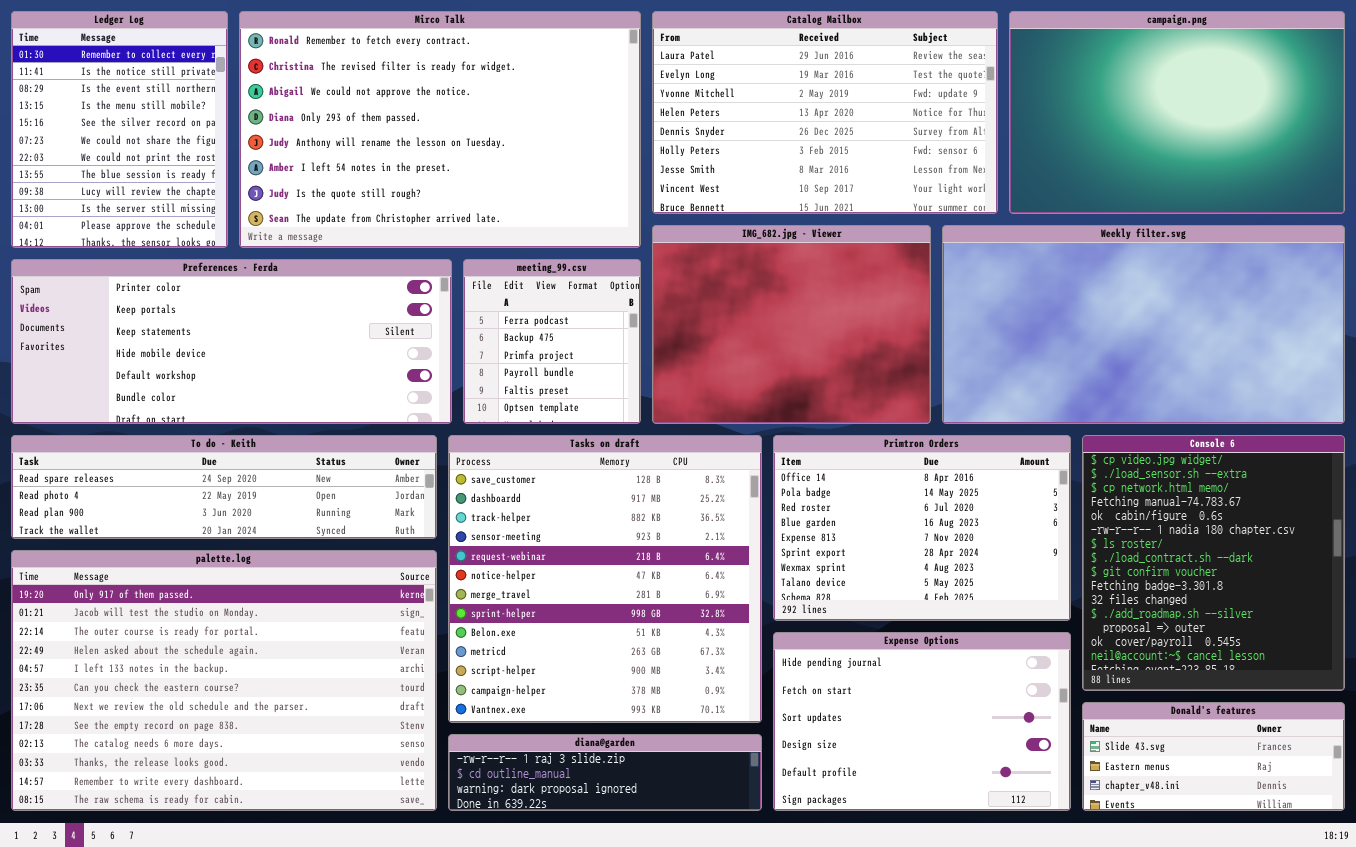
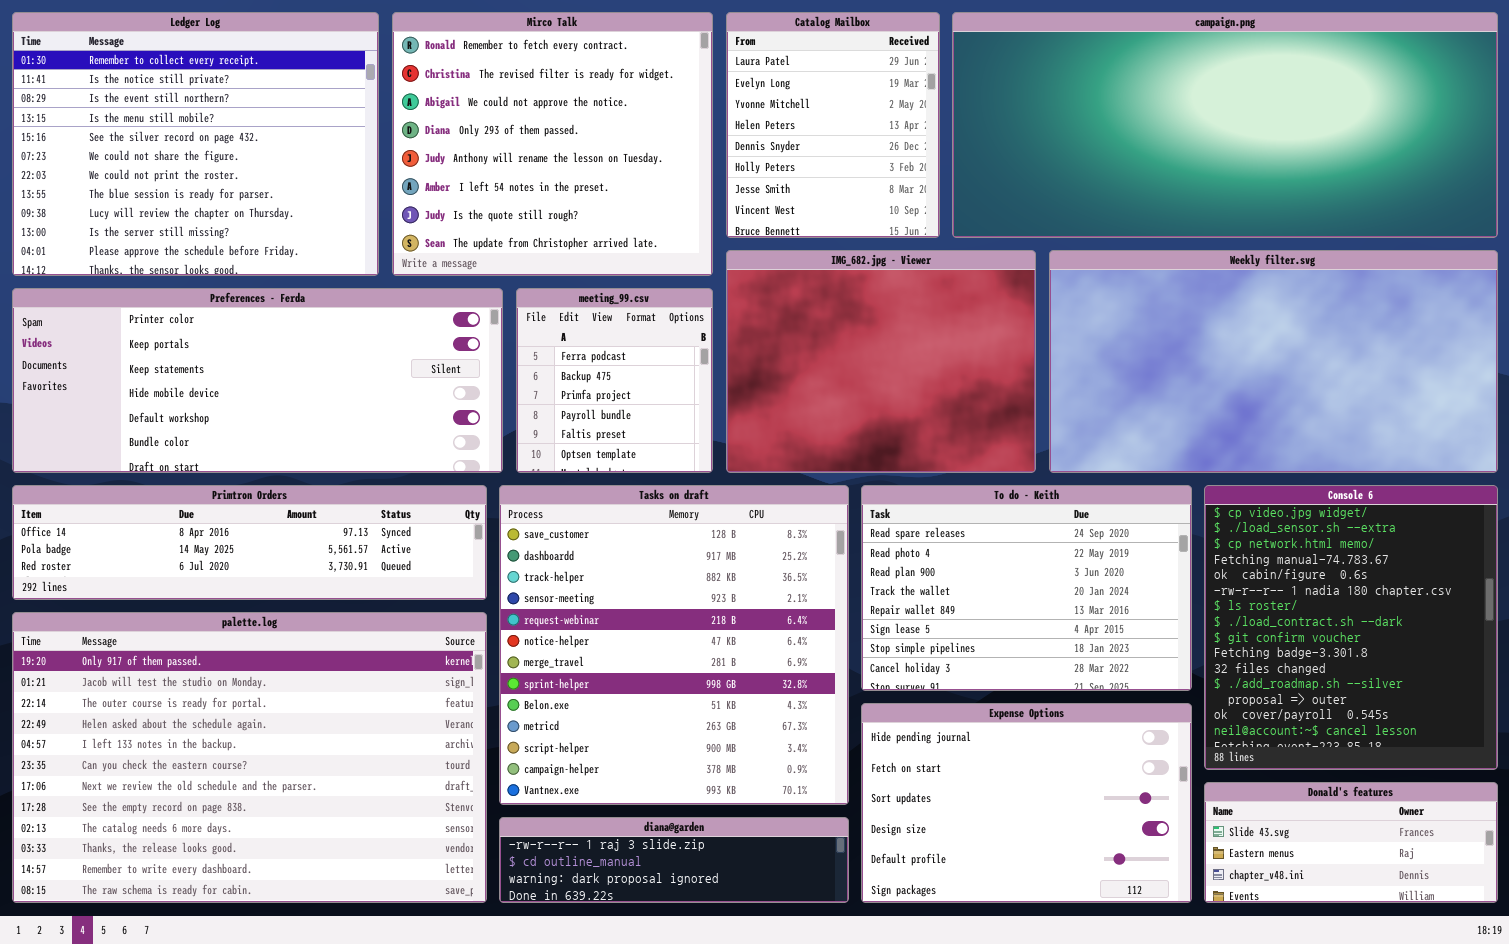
Ledger Log: [11,11,228,248] -> [12,12,379,276], resized
Mirco Talk: [239,11,641,248] -> [392,12,713,276], resized
Catalog Mailbox: [652,11,998,214] -> [726,12,940,238], resized
campaign.png: [1009,11,1345,214] -> [952,12,1498,238], resized
To do - Keith: [11,435,437,539] -> [861,485,1192,691], moved, resized
Primtron Orders: [773,435,1071,621] -> [12,485,487,600], moved, resized

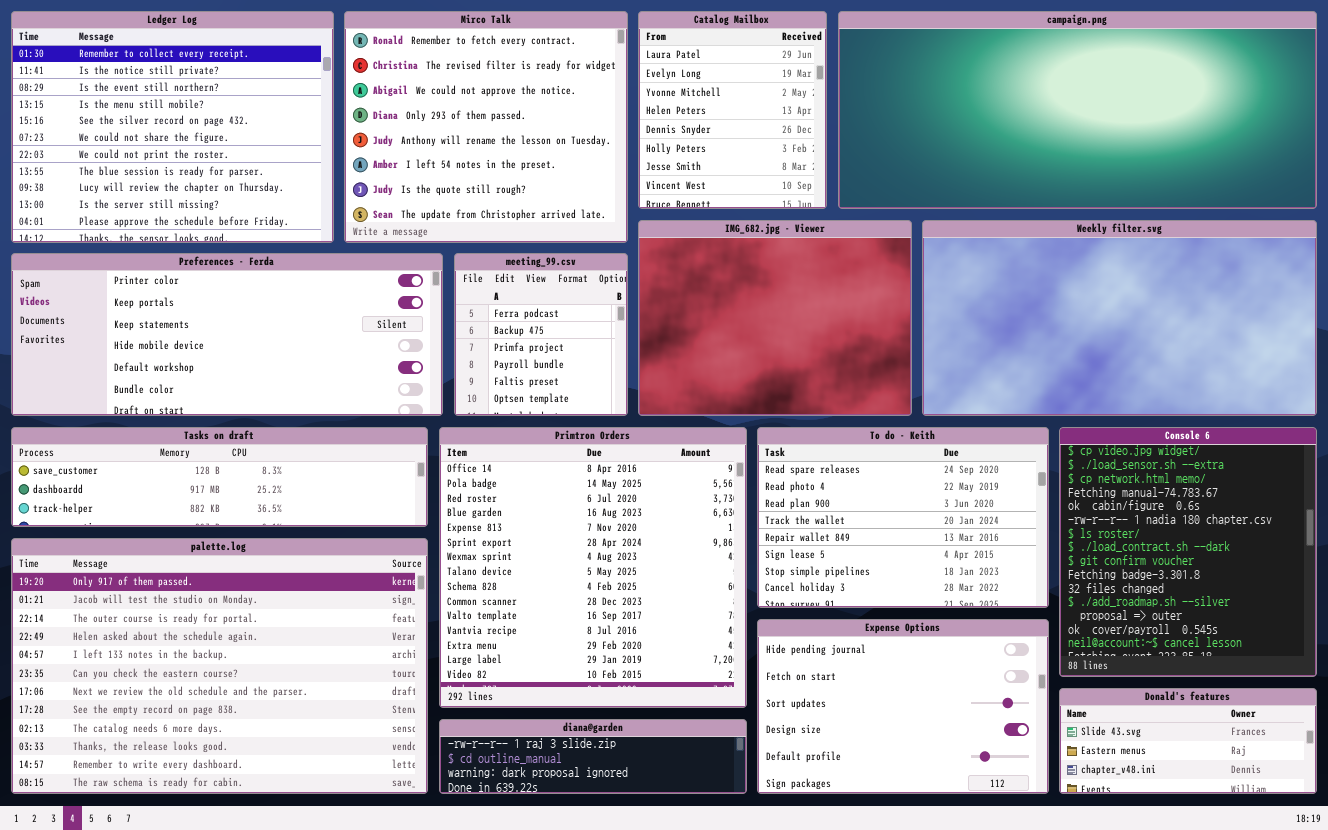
Primtron Orders: [12,485,487,600] -> [439,427,747,708], moved, resized
Tasks on draft: [499,485,849,805] -> [11,427,428,527], moved, resized

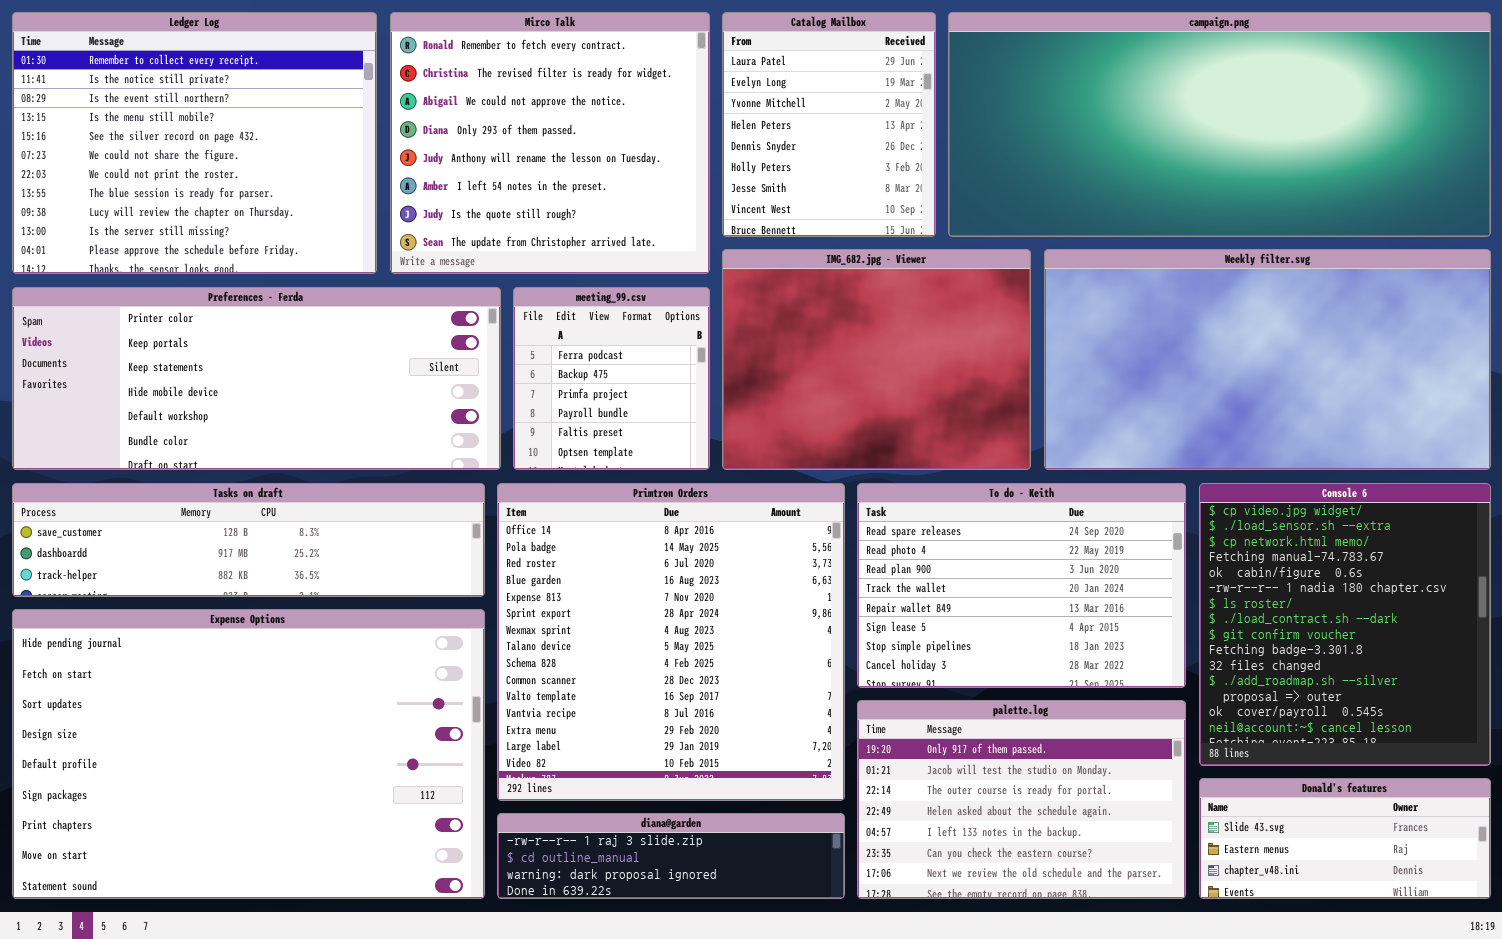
palette.log: [11,538,428,794] -> [857,700,1186,899], moved, resized
Expense Options: [757,619,1049,794] -> [12,609,485,899], moved, resized

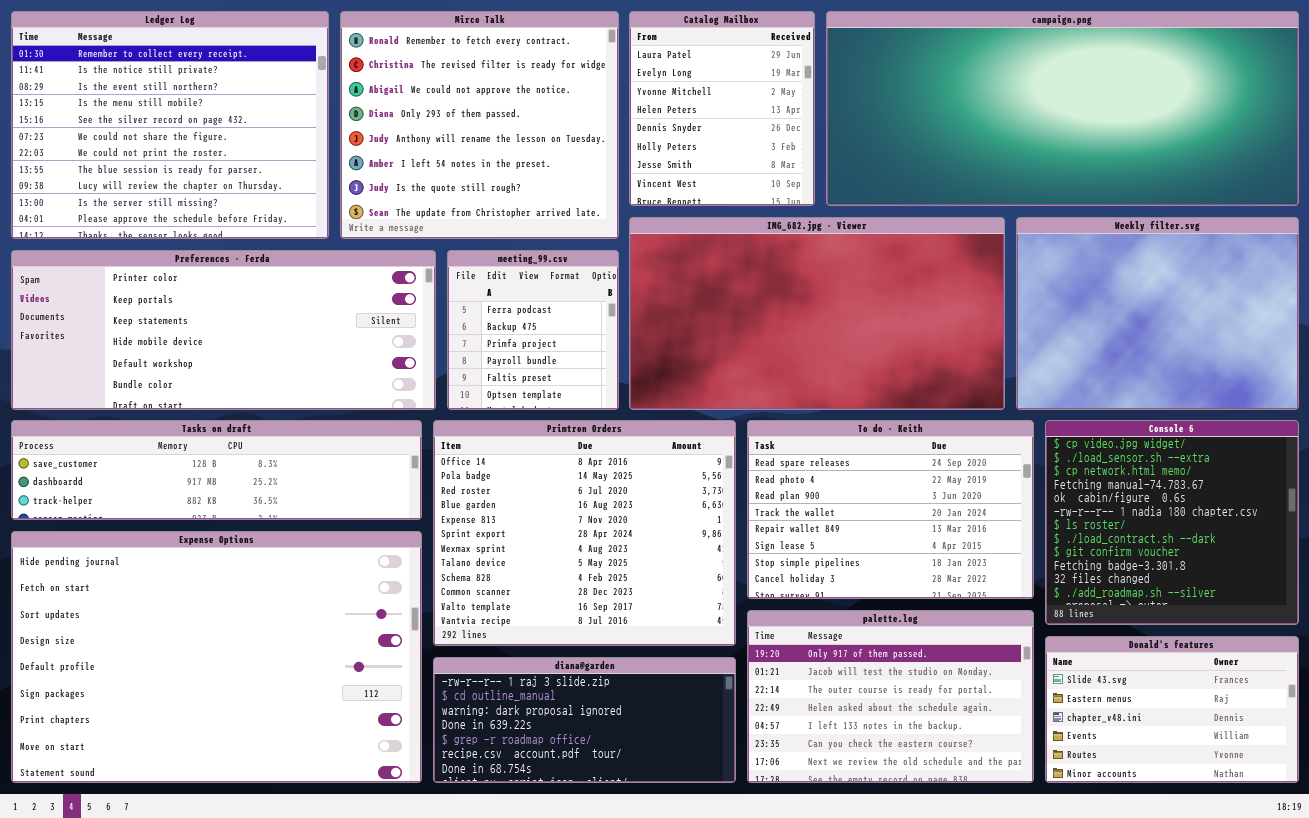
IMG_682.jpg - Viewer: [722,249,1031,470] -> [629,217,1005,410], resized
Weekly filter.svg: [1044,249,1491,470] -> [1016,217,1299,410], resized
Primtron Orders: [497,483,845,801] -> [433,420,736,646], resized
Console 6: [1199,483,1491,766] -> [1045,420,1299,625], resized
Donald's features: [1199,778,1491,899] -> [1045,636,1299,783], resized
diana@garden: [497,813,845,899] -> [433,657,736,783], resized

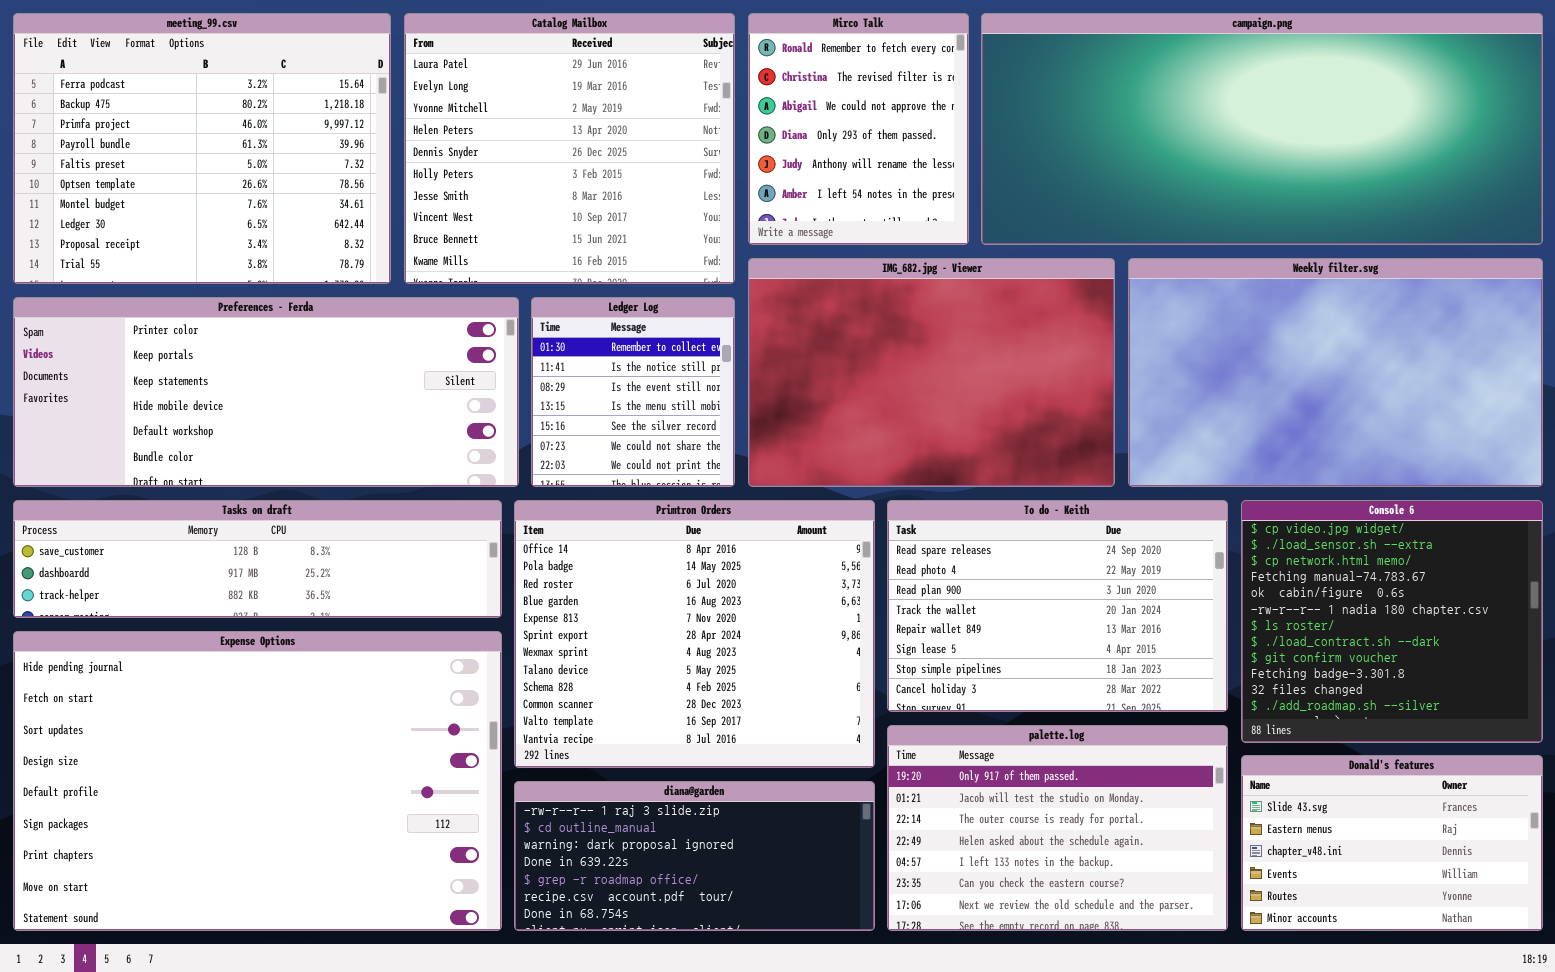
Ledger Log: [11,11,329,239] -> [531,297,735,487], moved, resized
Mirco Talk: [340,11,619,239] -> [748,13,969,245], moved, resized
Catalog Mailbox: [629,11,815,206] -> [404,13,735,284], moved, resized
IMG_682.jpg - Viewer: [629,217,1005,410] -> [748,258,1115,487], resized
Weekly filter.svg: [1016,217,1299,410] -> [1128,258,1543,487], resized
meeting_99.csv: [447,250,619,410] -> [13,13,391,284], moved, resized

